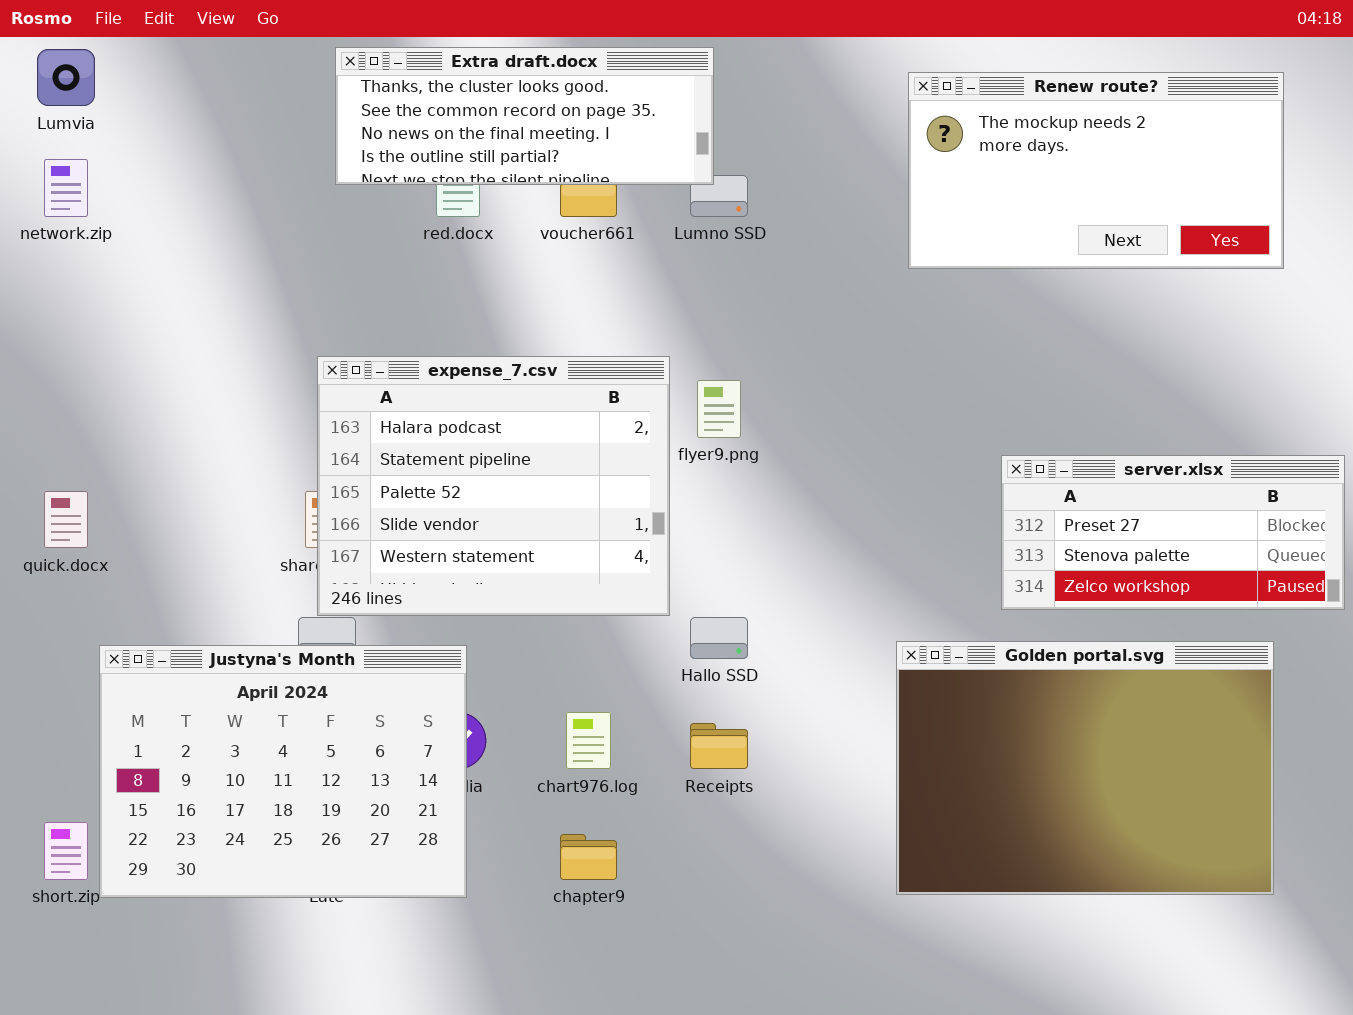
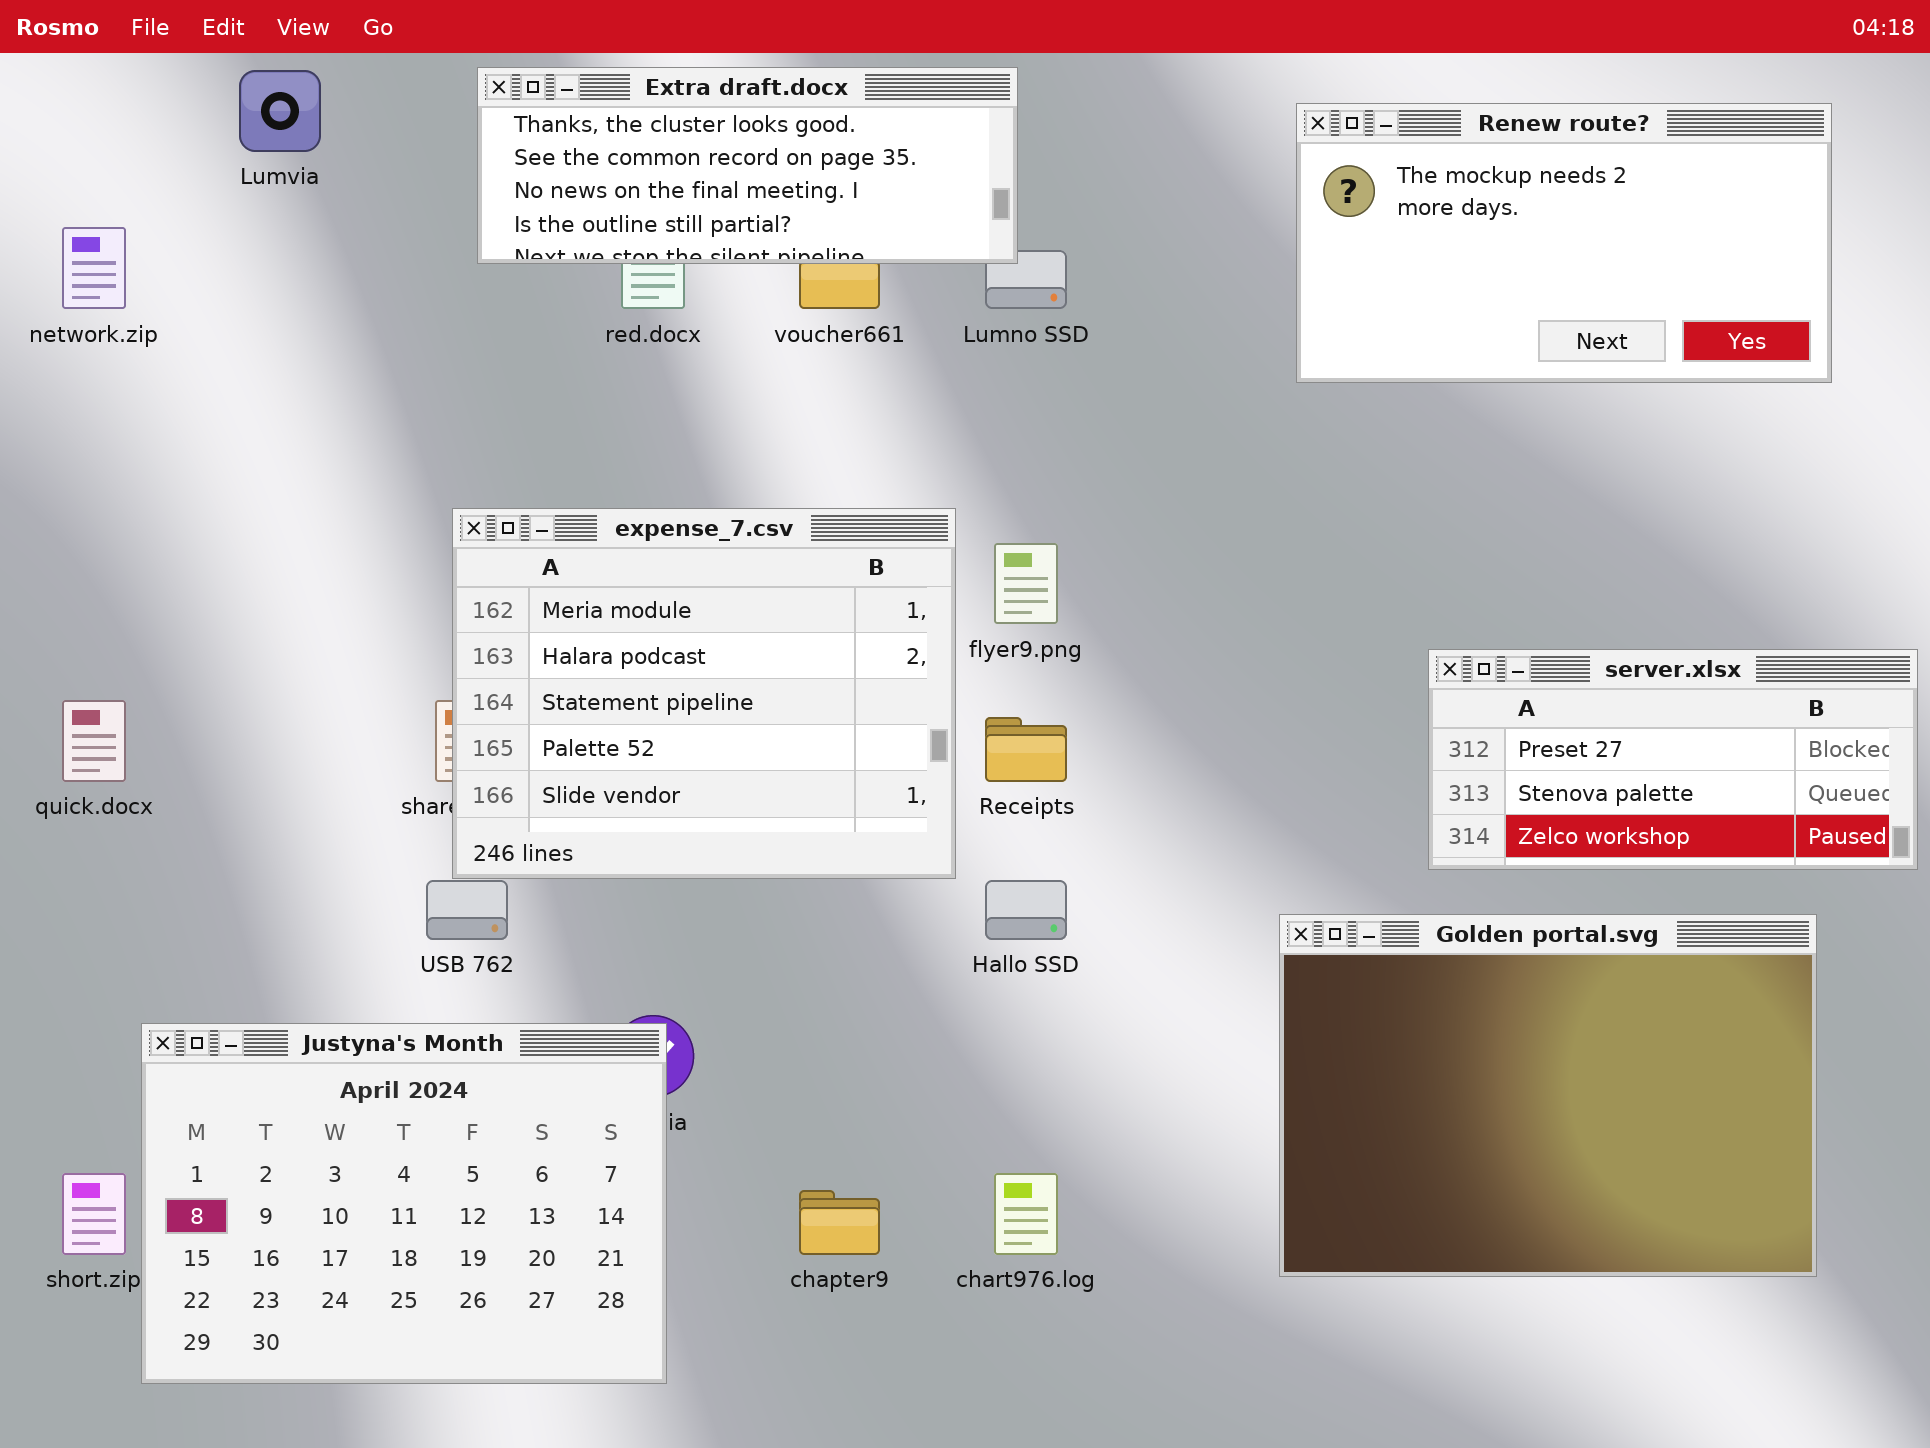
Lumvia: [37,49,95,106] -> [239,70,321,152], moved
expense_7.csv: [317,356,670,616] -> [452,508,956,879], scrolled up 1 row
Justyna's Month: [99,645,467,898] -> [141,1023,667,1384], moved
chart976.log: [566,712,611,769] -> [994,1173,1058,1255], moved
Receipts: [690,723,748,769] -> [985,717,1067,782], moved

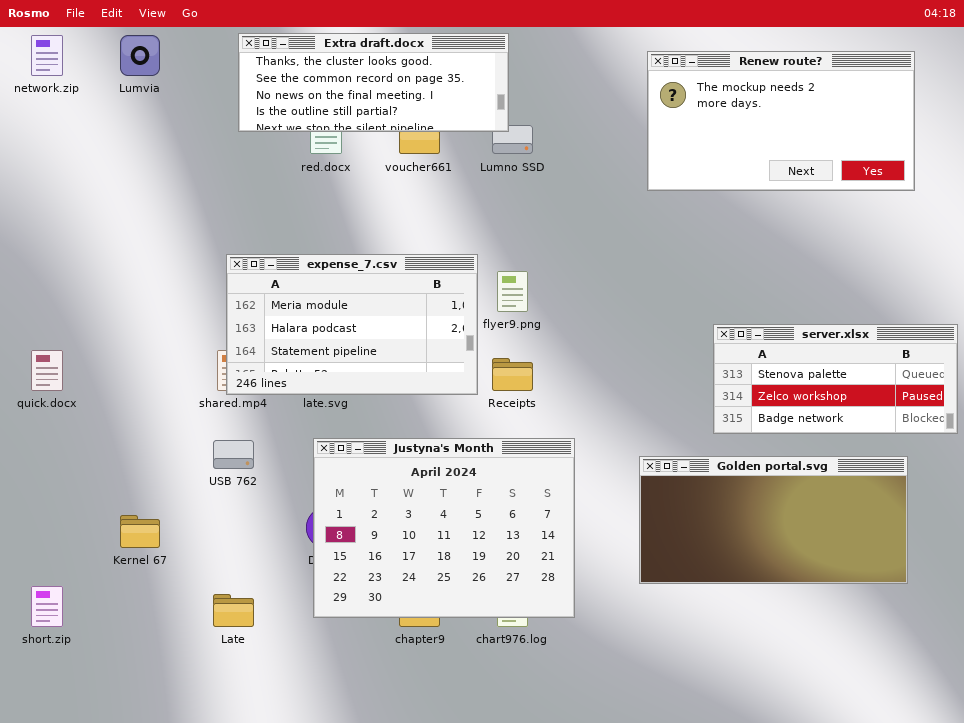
network.zip: [62,227,126,309] -> [31,35,63,76], moved
expense_7.csv: [452,508,956,879] -> [226,254,478,395], resized
server.xlsx: [1428,649,1918,870] -> [713,324,958,434], scrolled down 1 row
Golden portal.svg: [1279,914,1817,1277] -> [639,456,908,584], resized
Justyna's Month: [141,1023,667,1384] -> [313,438,575,618], moved

